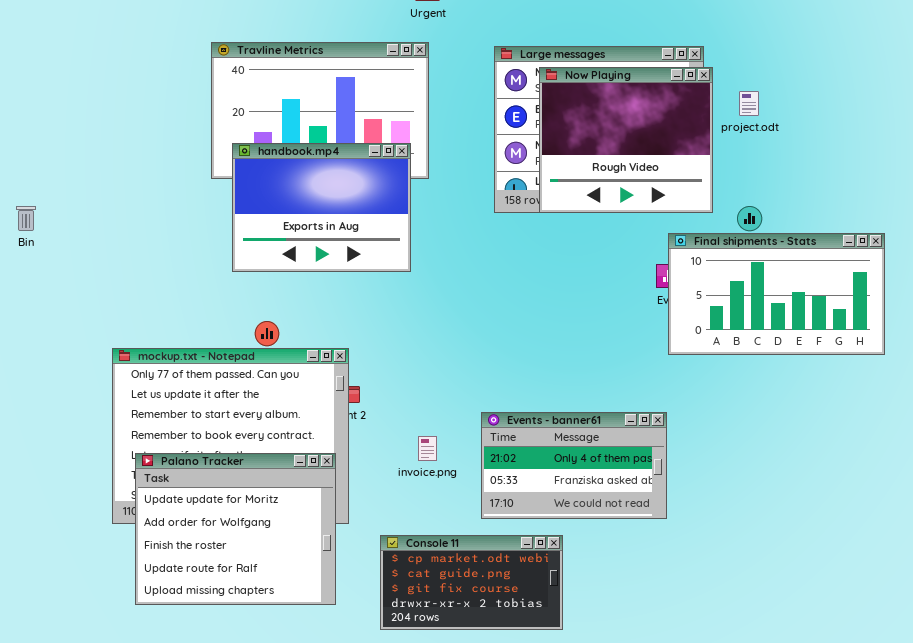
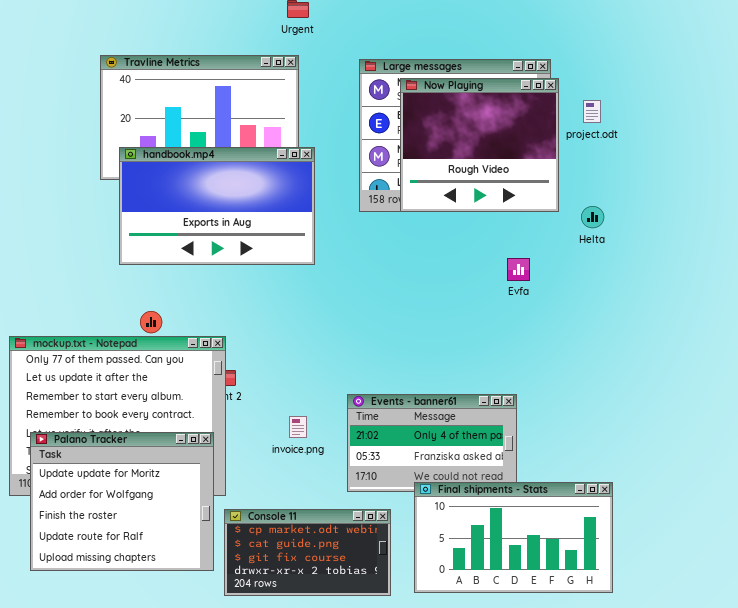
handbook.mp4: [232,143,411,272] -> [119,147,315,265], resized
Final shipments - Stats: [668,233,885,355] -> [414,482,613,593], moved
Console 11: [380,535,563,630] -> [224,509,391,596], moved

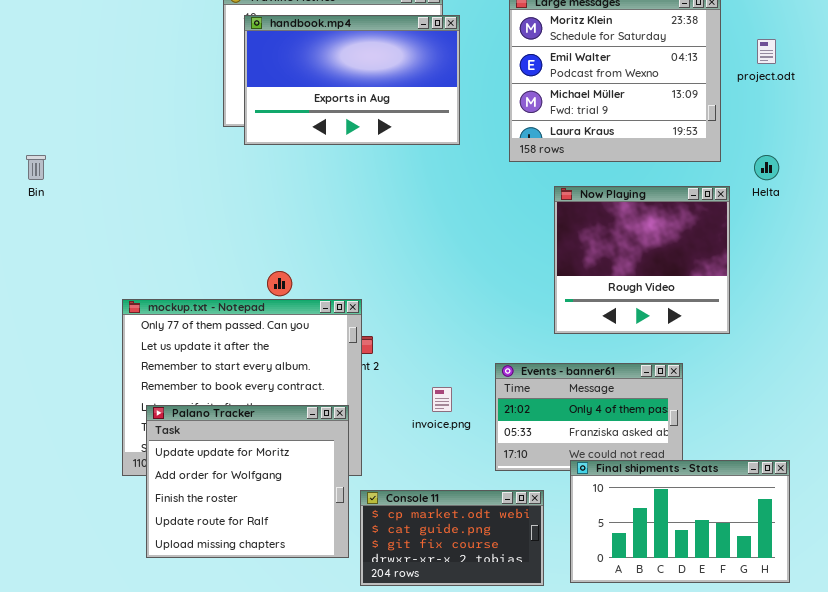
Now Playing: [400,78,559,212] -> [554,186,730,334], moved
handbook.mp4: [119,147,315,265] -> [244,15,460,145], moved

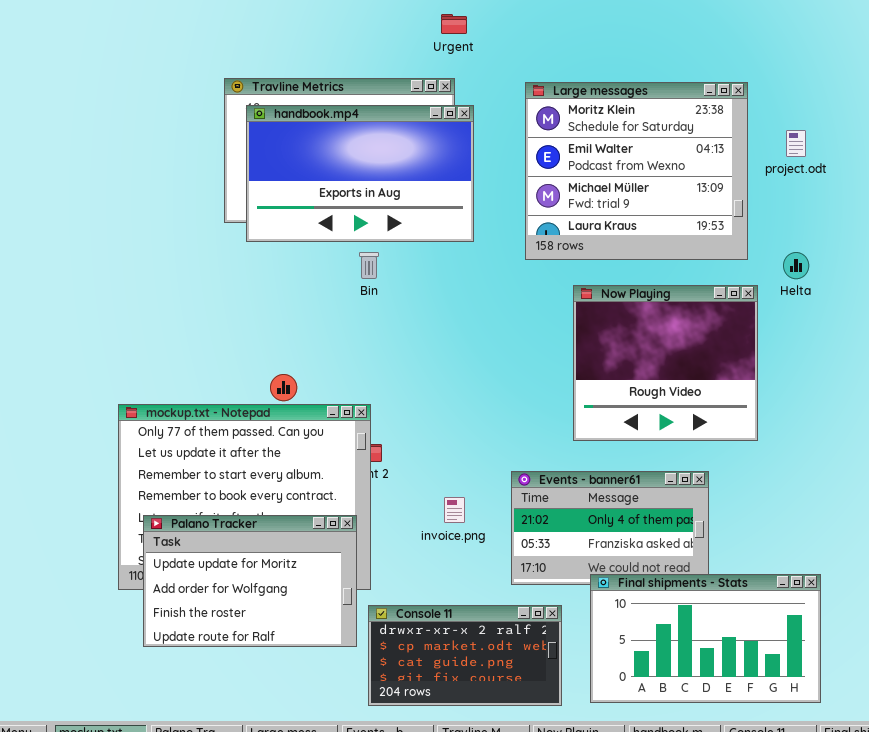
Bin: [26,155,46,180] -> [359,252,379,279], moved
Palano Tracker: [146,405,349,558] -> [143,515,357,647], resized
Console 11: [360,490,544,586] -> [368,605,562,706], scrolled up 1 row

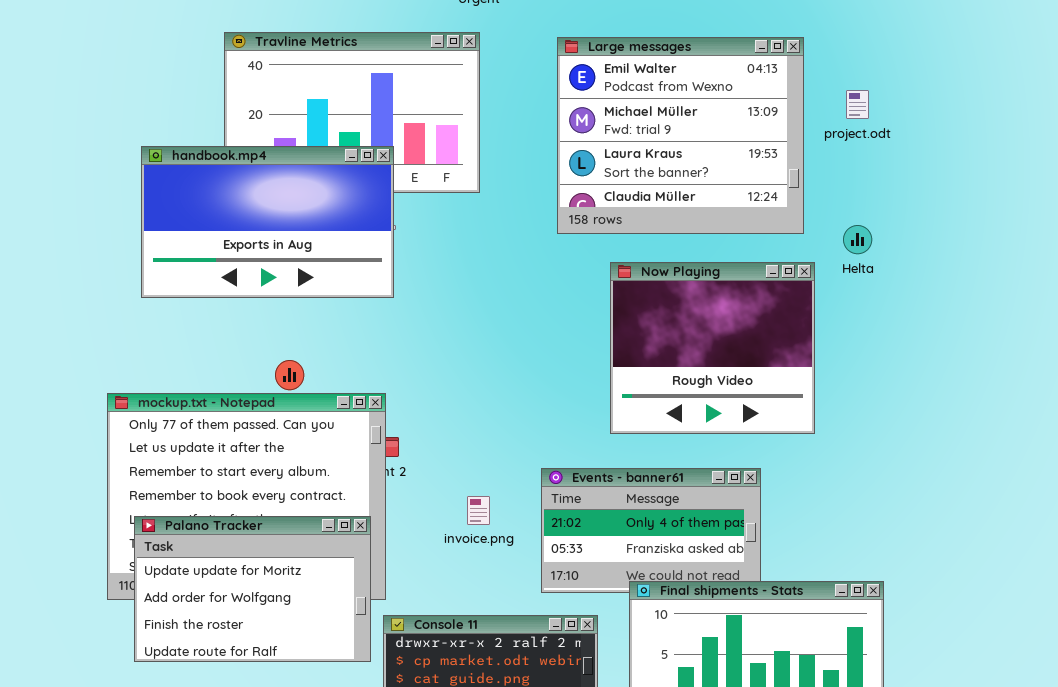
Large messages: [525,82,748,260] -> [557,37,804,234], scrolled down 1 row
handbook.mp4: [246,105,474,242] -> [141,146,394,298], moved

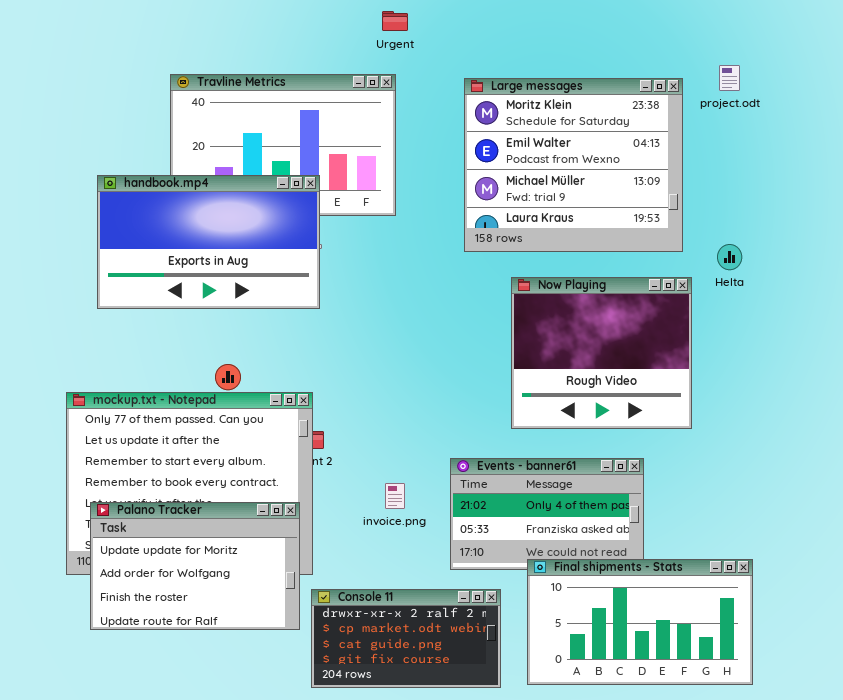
Large messages: [557,37,804,234] -> [464,78,683,252], scrolled up 1 row
project.odt: [846,90,869,119] -> [719,65,740,91], moved

